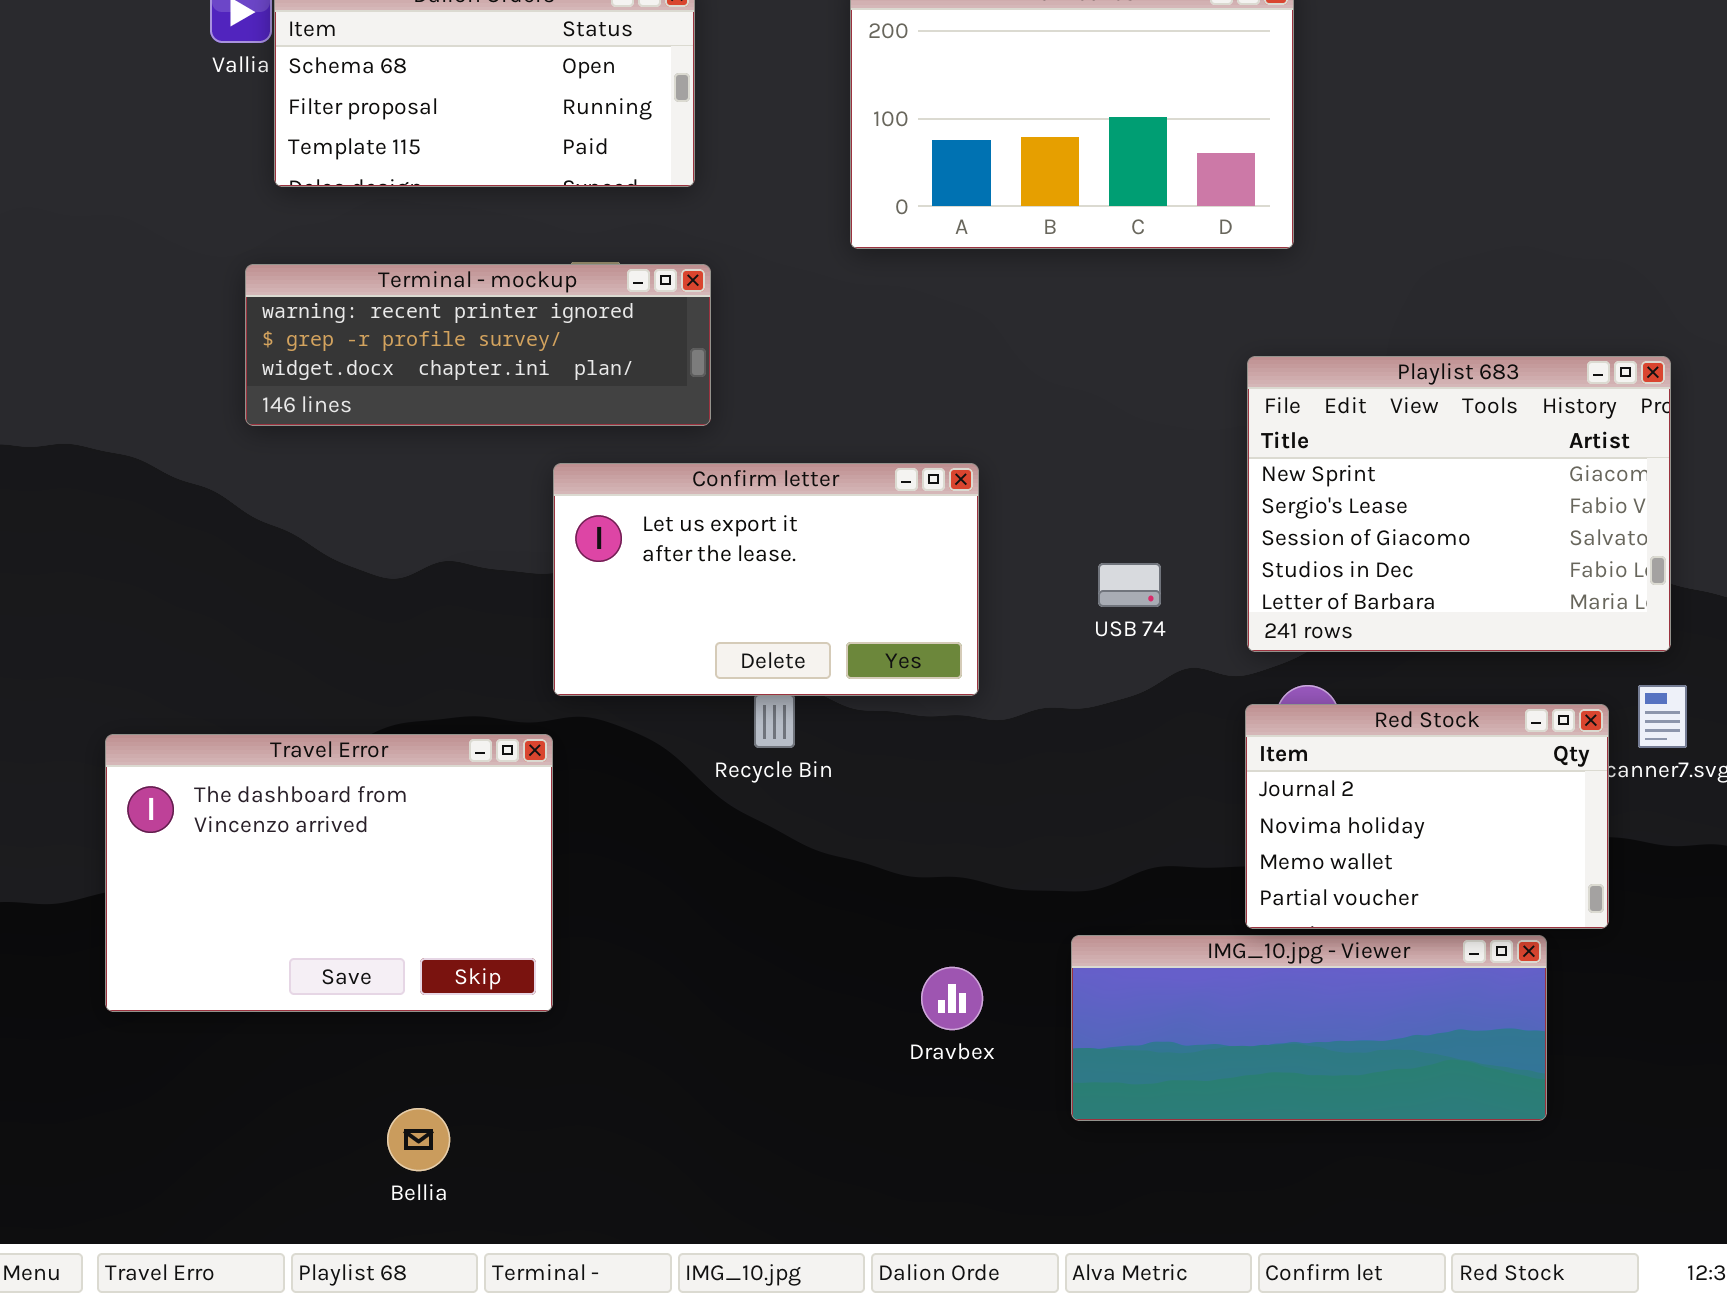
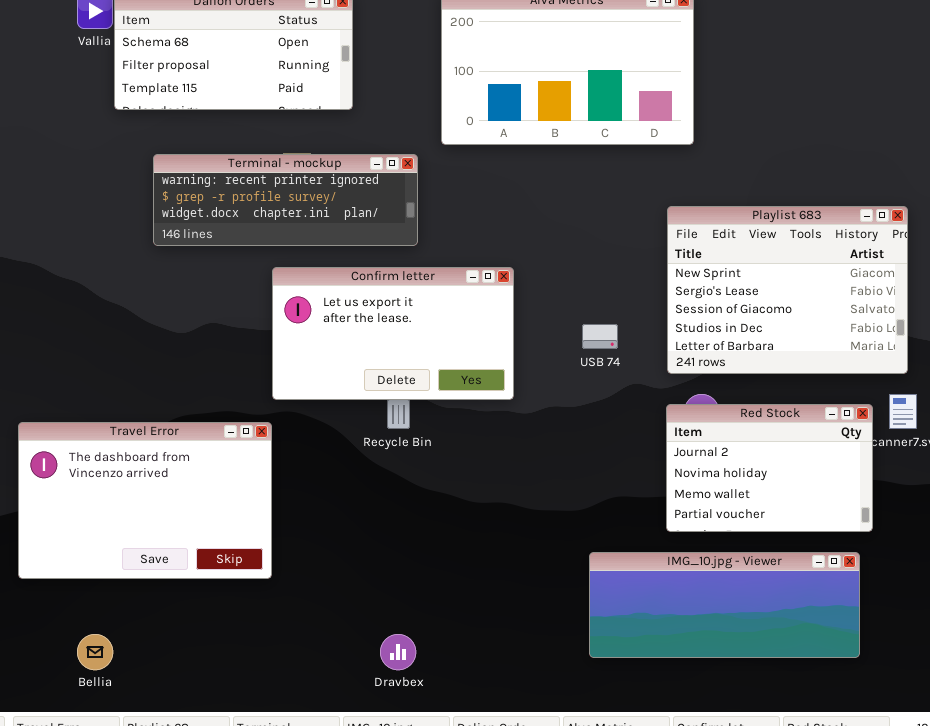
Terminal - mockup: [245,264,711,426] -> [153,154,418,246], moved
IMG_10.jpg - Viewer: [1071,935,1547,1121] -> [589,552,860,658], moved
Dravbex: [921,967,983,1030] -> [380,634,416,670], moved
Bellia: [387,1108,450,1171] -> [77,634,113,670], moved

